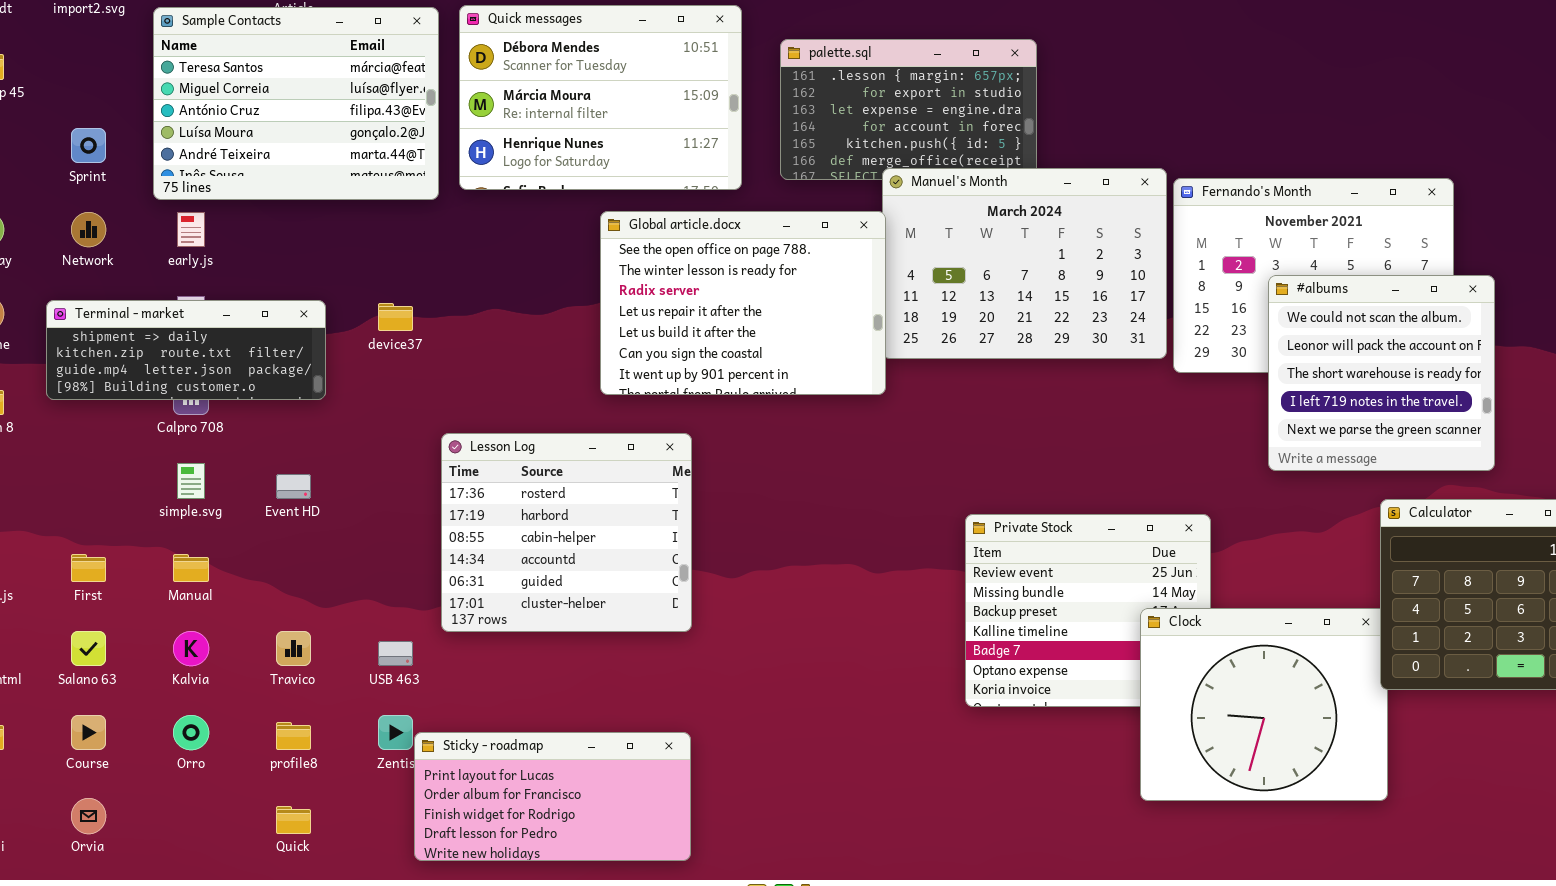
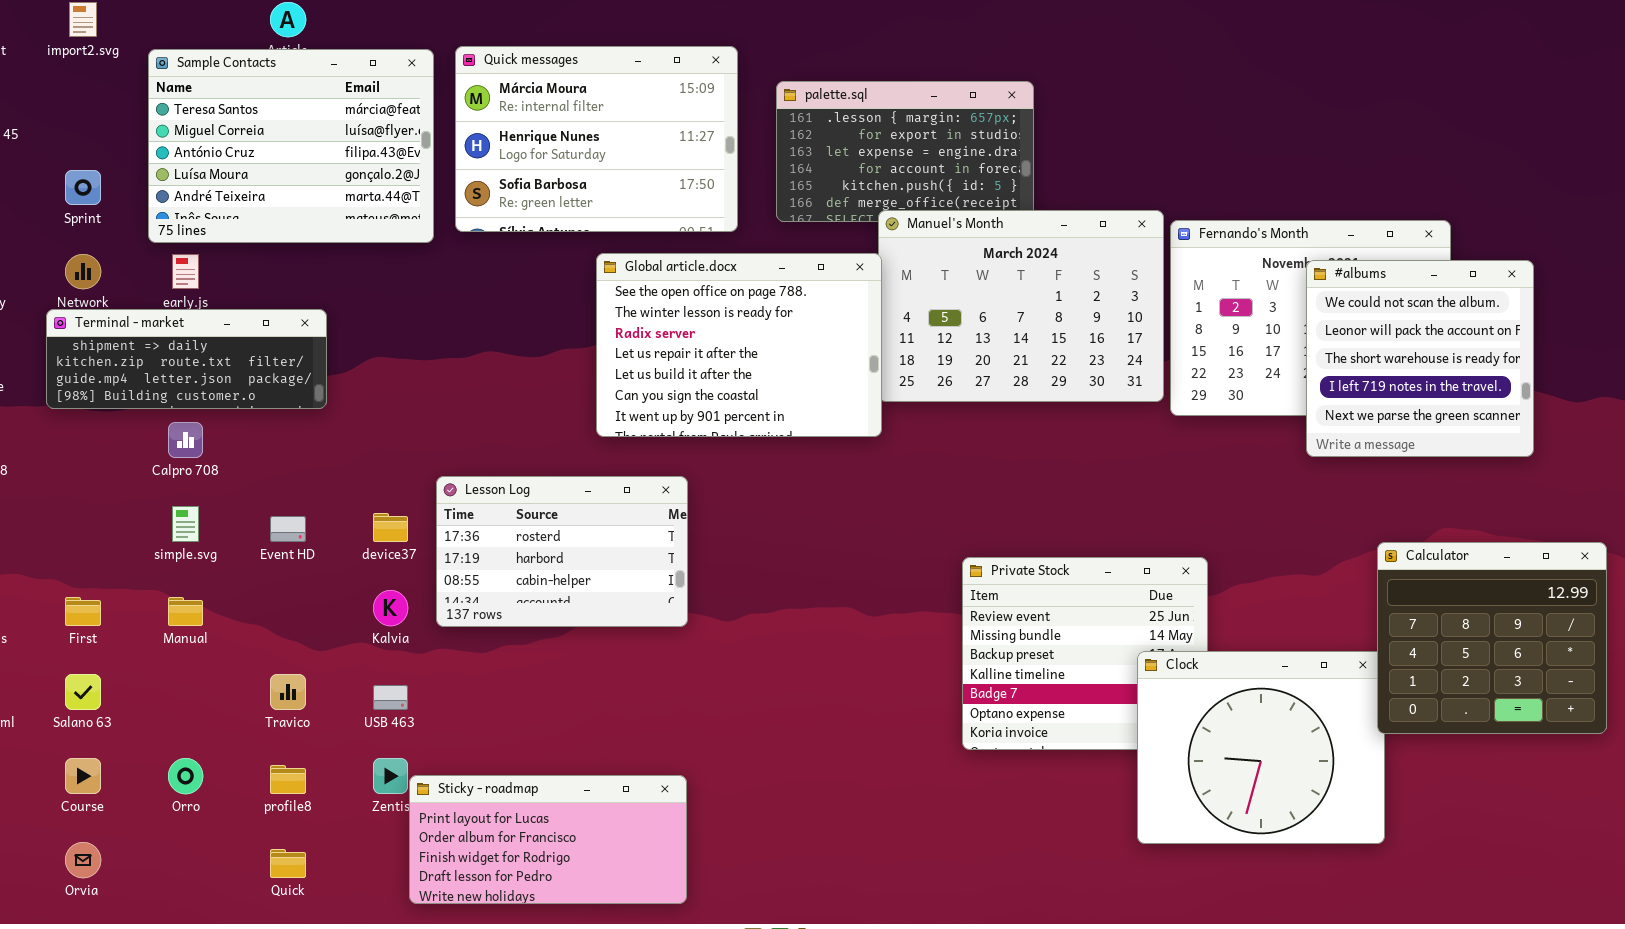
Quick messages: [459,5,742,190] -> [455,46,738,232], scrolled down 1 row
#albums: [1268,275,1495,471] -> [1306,260,1534,457], moved
Terminal - market: [46,300,326,400] -> [46,309,327,409], moved
device37: [378,303,413,331] -> [373,513,408,542], moved
Lesson Log: [441,433,692,632] -> [436,476,688,627], resized
Kalvia: [173,631,209,666] -> [373,590,408,626], moved

